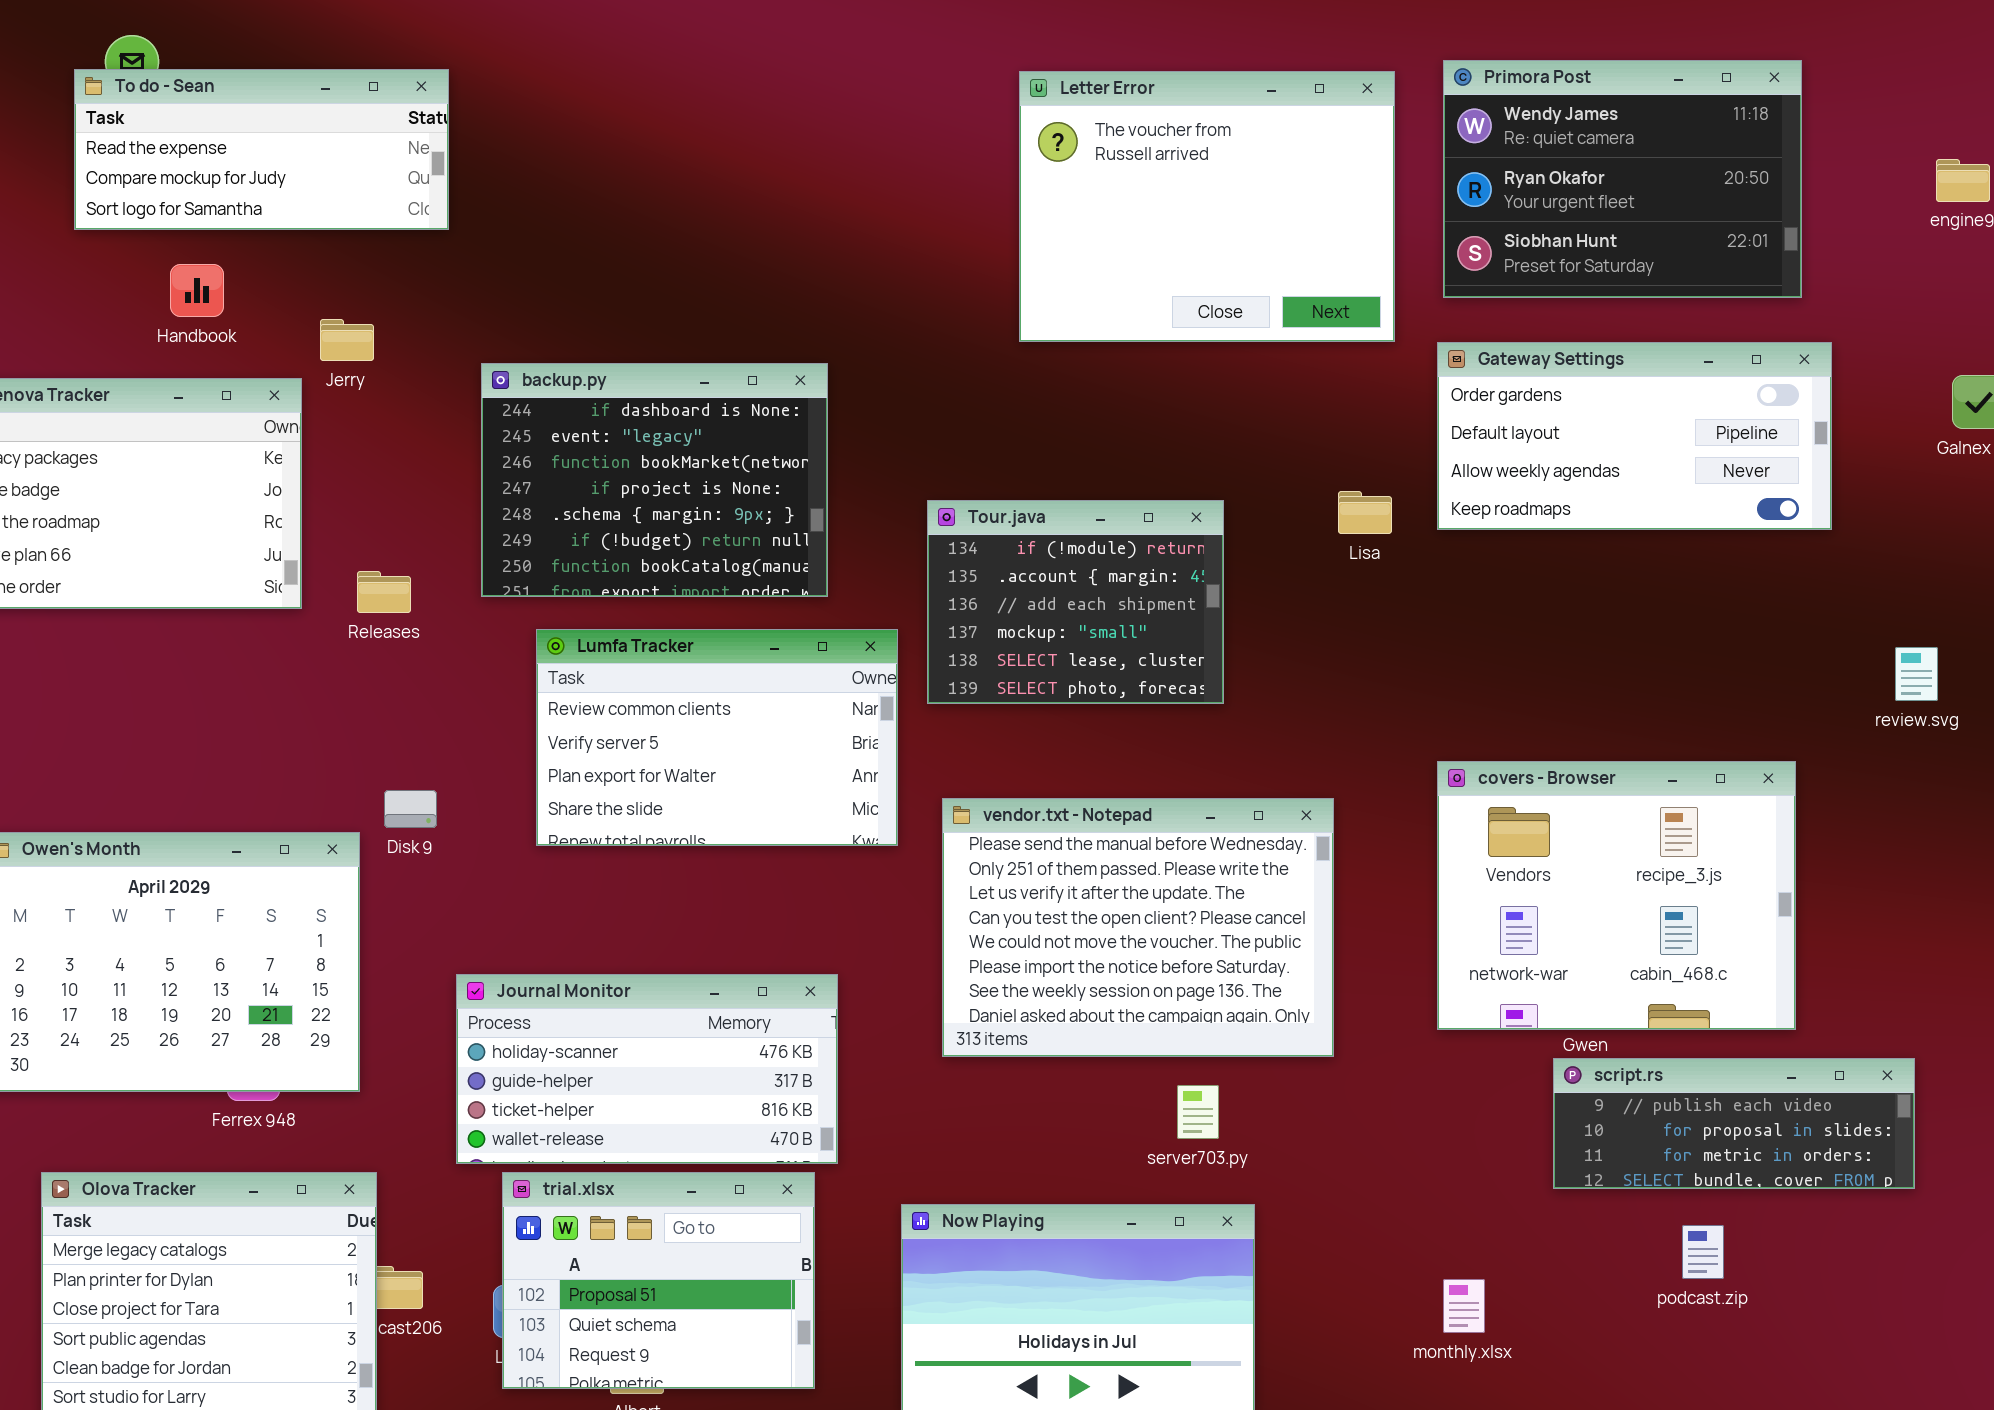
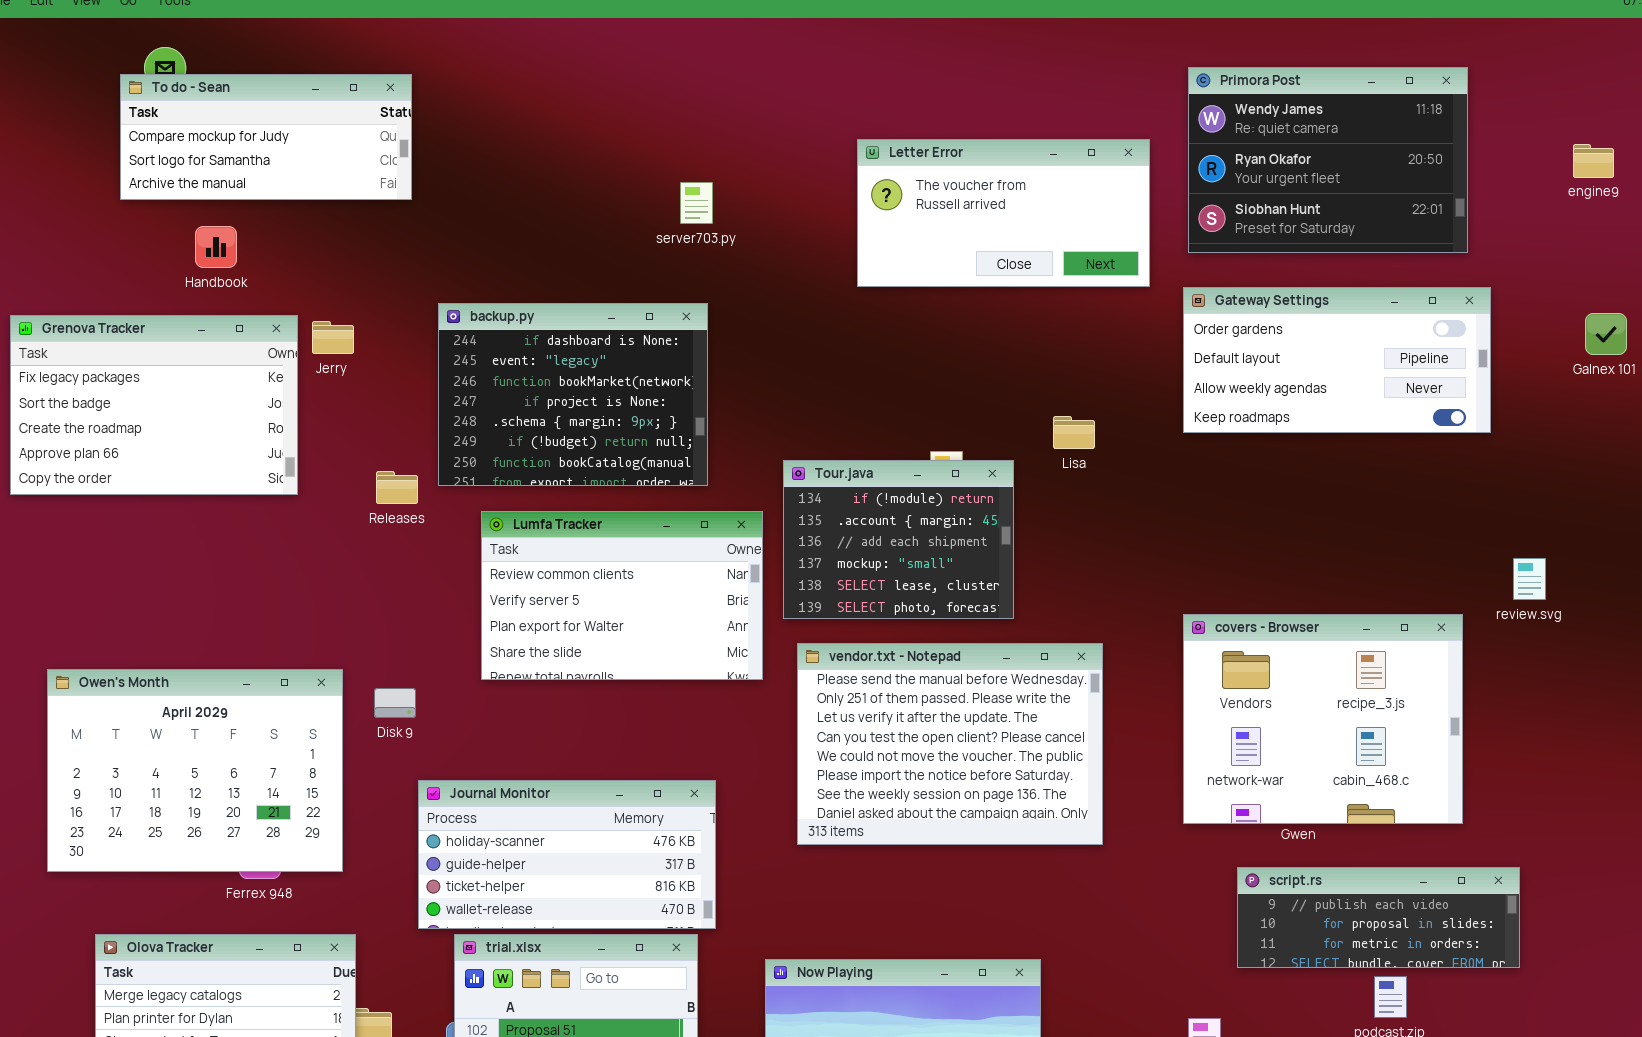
To do - Sean: [74,69,449,230] -> [120,74,412,200], scrolled down 1 row
Letter Error: [1019,71,1395,342] -> [857,139,1150,287], resized
Jerry: [320,319,374,361] -> [312,321,354,354], moved
Lisa: [1338,491,1392,534] -> [1053,416,1095,449], moved
Tour.java: [927,500,1224,704] -> [783,460,1014,619], moved
Releases: [357,571,411,613] -> [376,471,418,504], moved
review.svg: [1895,647,1938,701] -> [1513,558,1546,600], moved
Disk 9: [384,790,437,828] -> [374,688,416,718], moved
script.rs: [1553,1058,1915,1189] -> [1237,867,1520,968], moved
server703.py: [1177,1085,1219,1139] -> [680,182,713,224], moved

